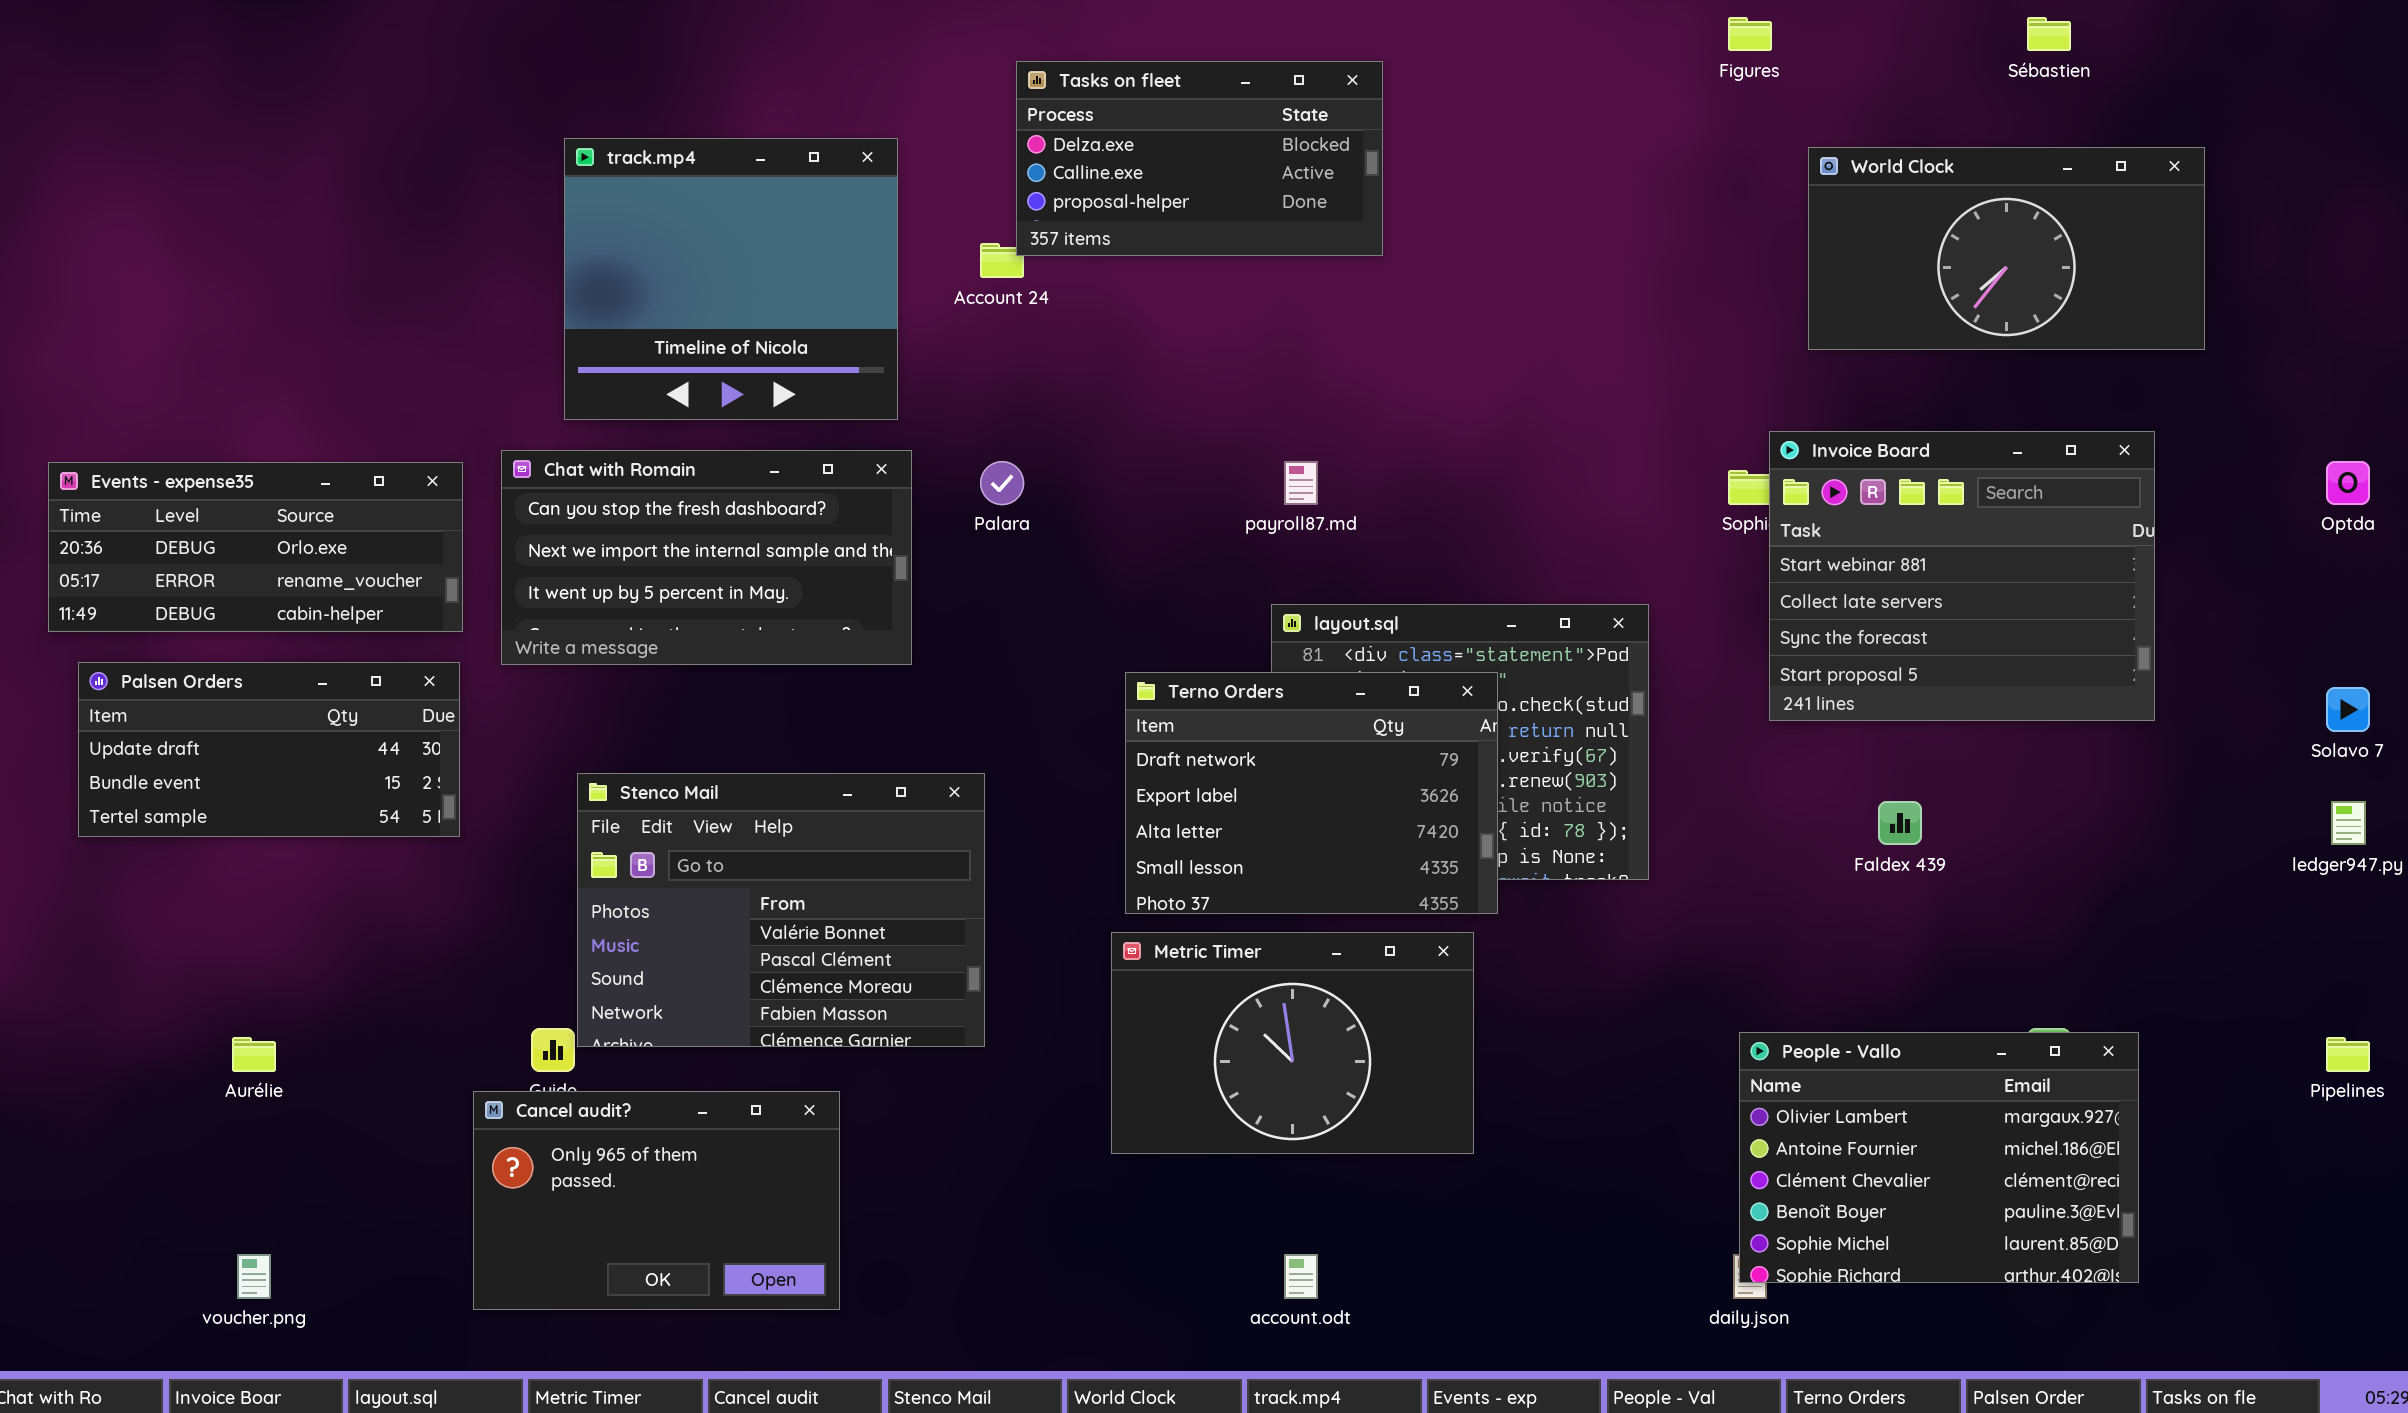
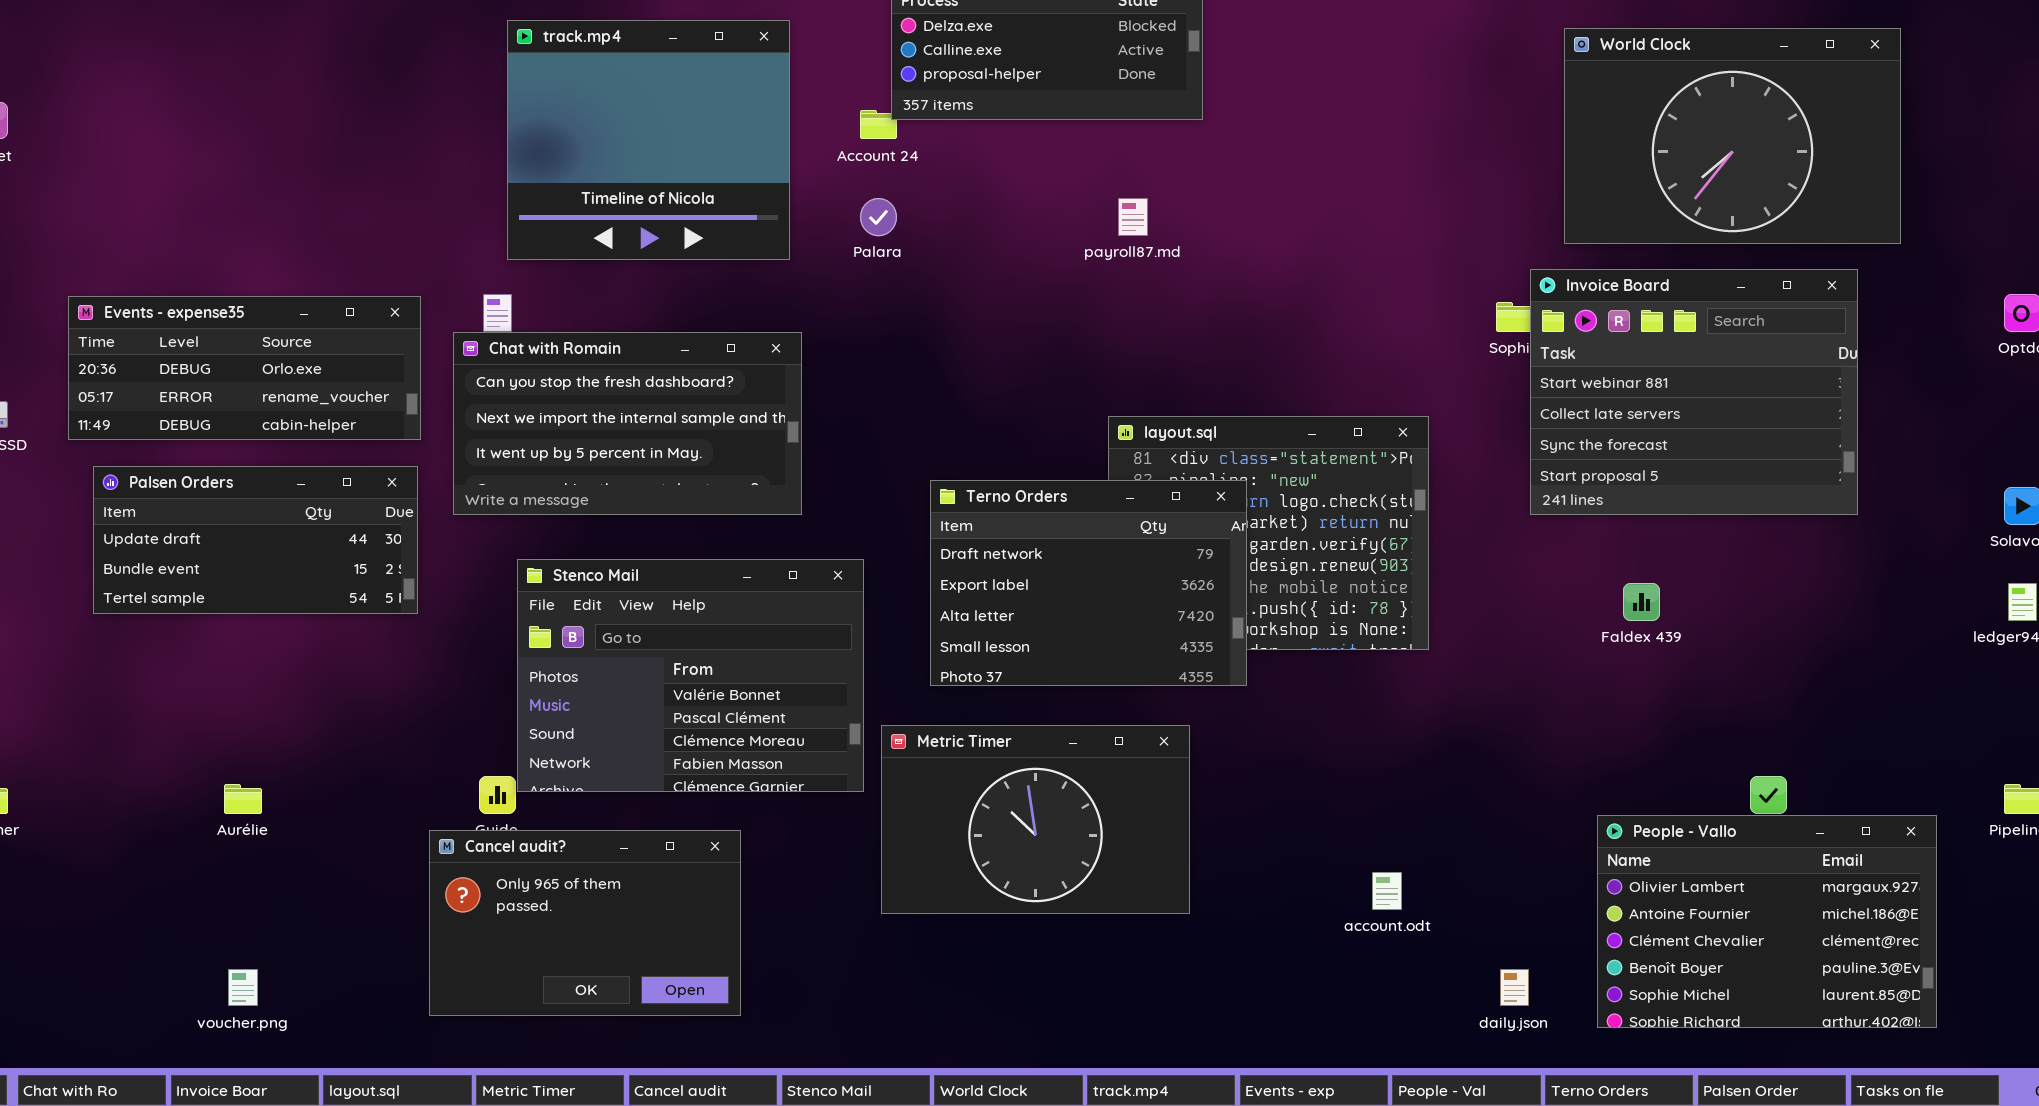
World Clock: [1808,147,2205,350] -> [1564,28,1901,244], resized
Chat with Romain: [501,450,912,665] -> [453,332,802,515], moved
Palara: [980,461,1024,505] -> [860,198,897,236], moved
payroll87.md: [1284,461,1318,505] -> [1118,198,1148,236], moved
Terno Orders: [1125,672,1498,914] -> [930,480,1247,686], moved
Metric Timer: [1111,932,1474,1154] -> [881,725,1190,914], moved
People - Vallo: [1739,1032,2139,1283] -> [1597,815,1937,1028], moved
account.odt: [1284,1254,1318,1299] -> [1372,872,1402,910], moved

